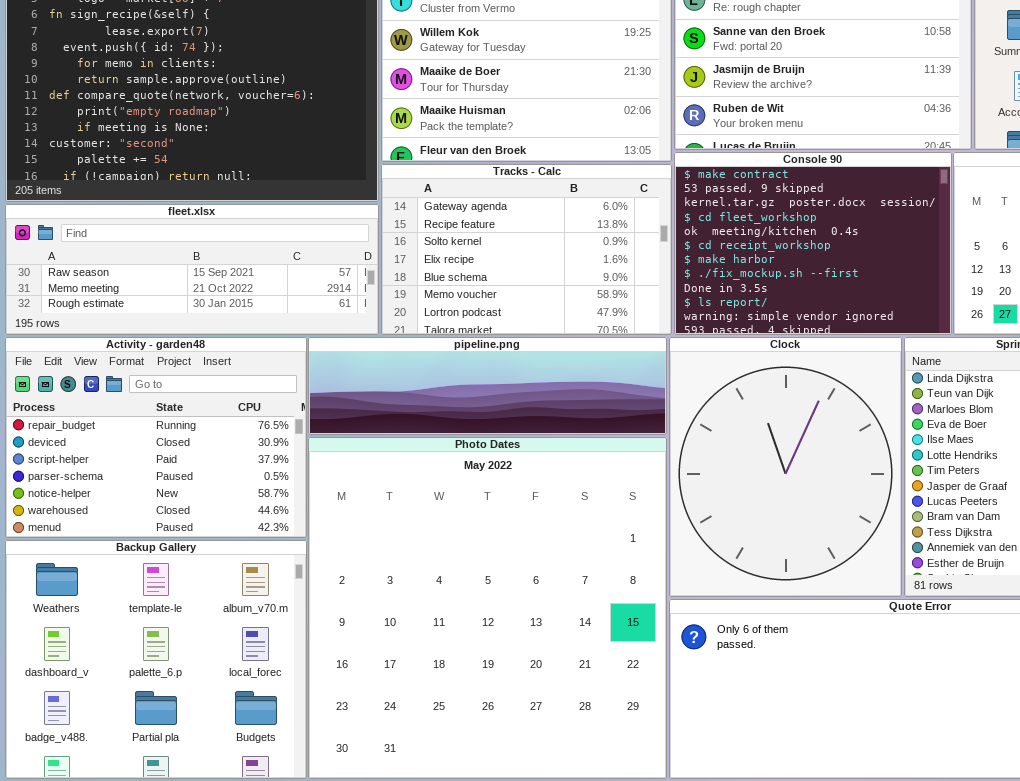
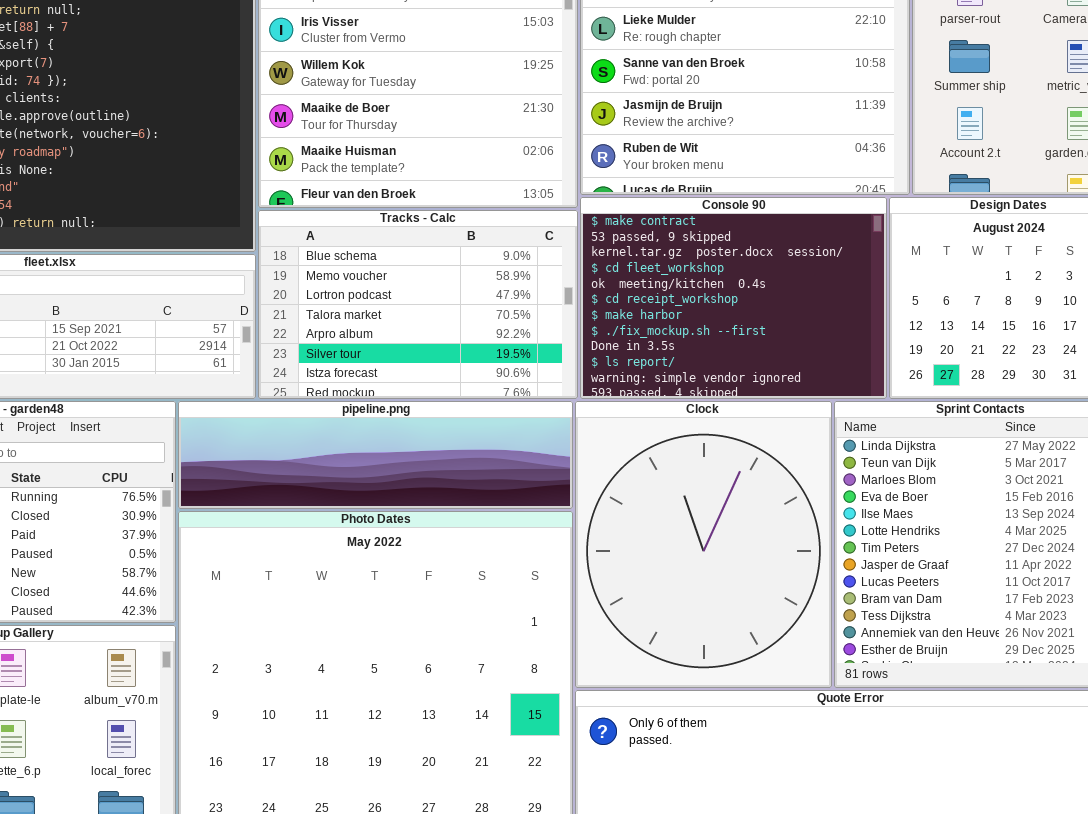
Tracks - Calc: [381,164,672,335] -> [258,210,578,399], scrolled down 4 rows

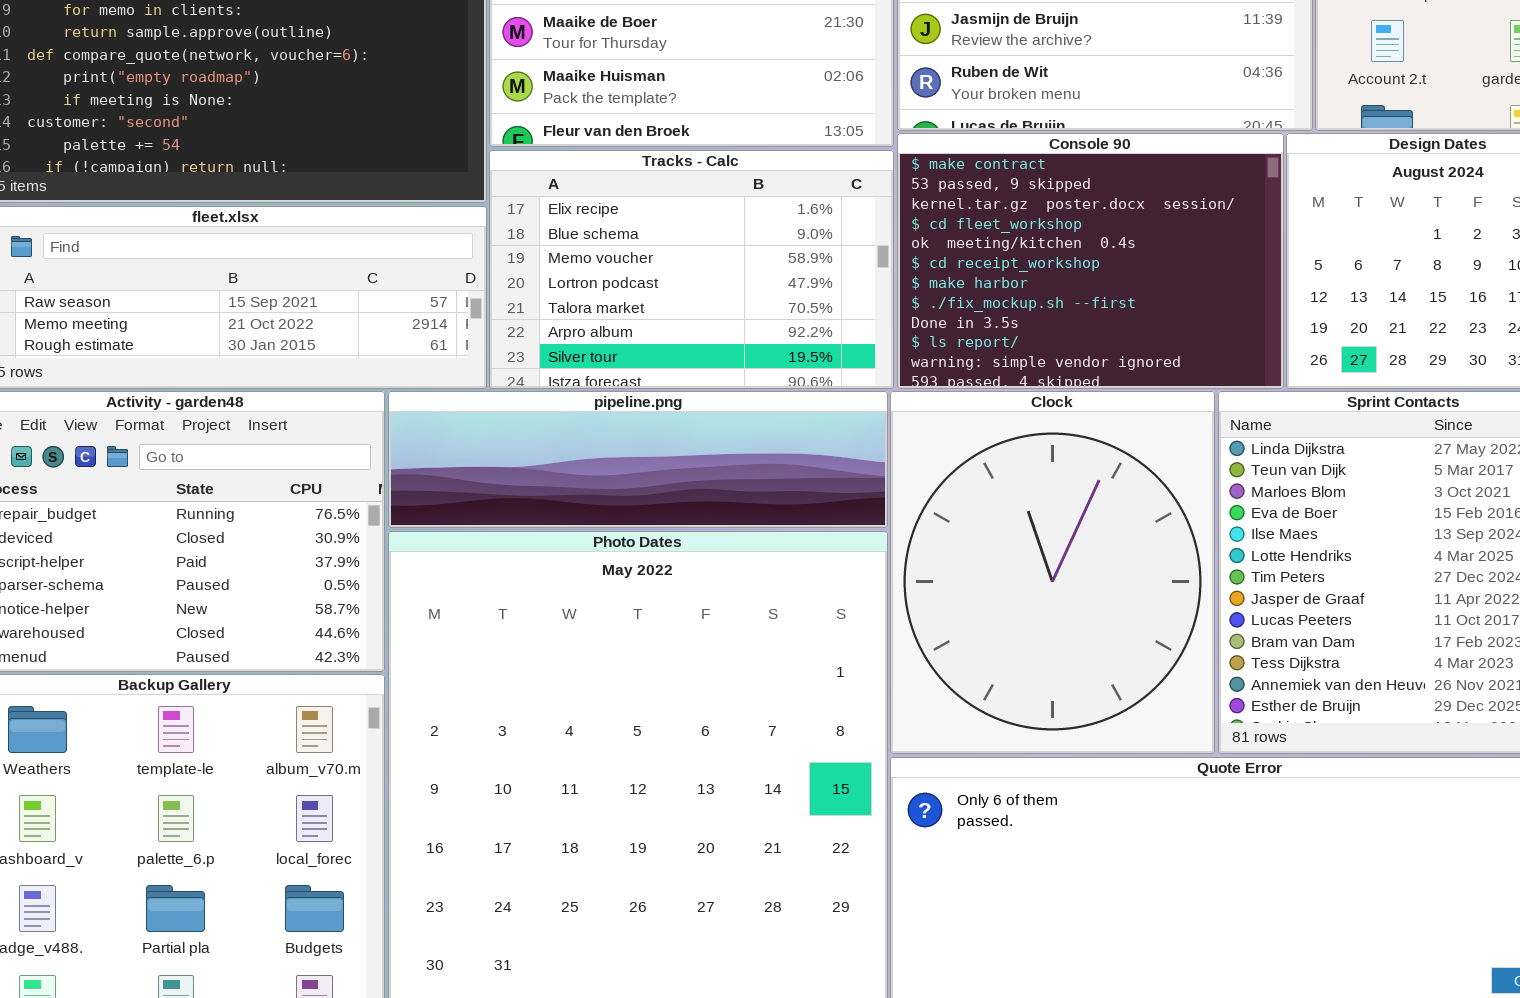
Tracks - Calc: [258,210,578,399] -> [489,150,894,389], scrolled up 1 row

